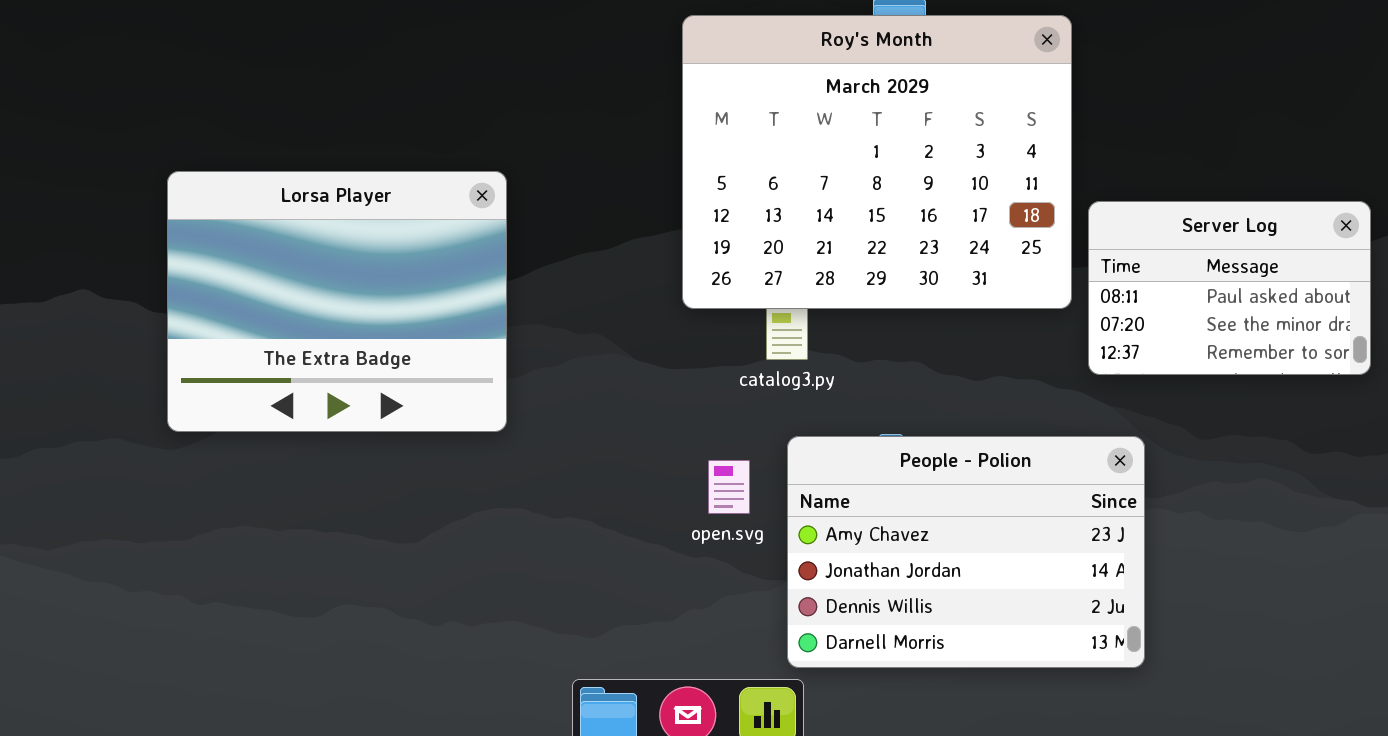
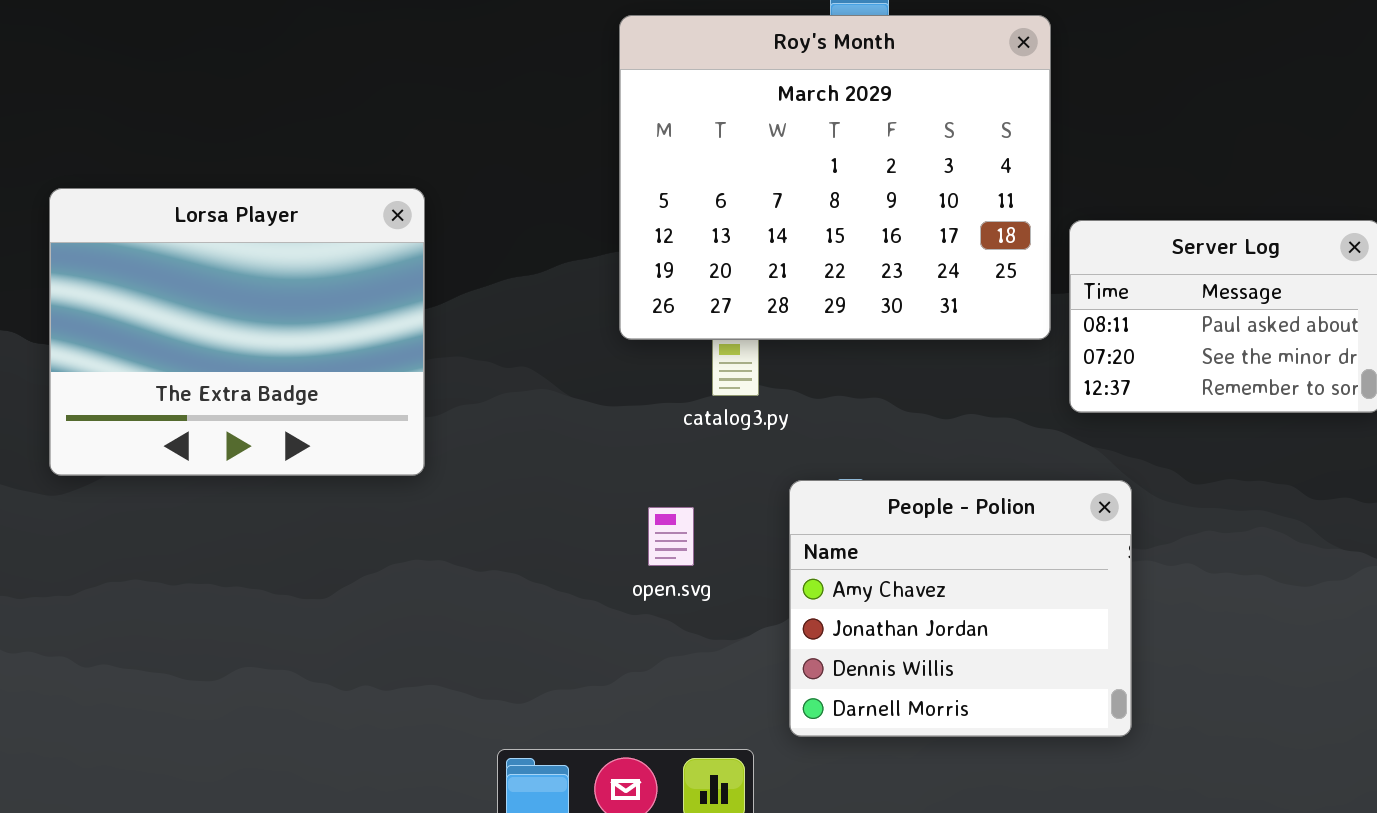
People - Polion: [787,436,1145,668] -> [789,480,1132,737], resized

